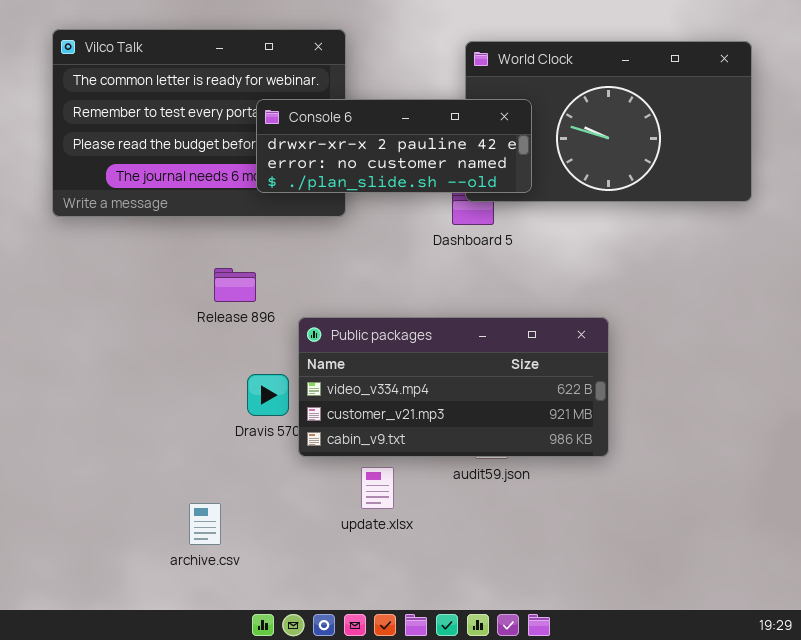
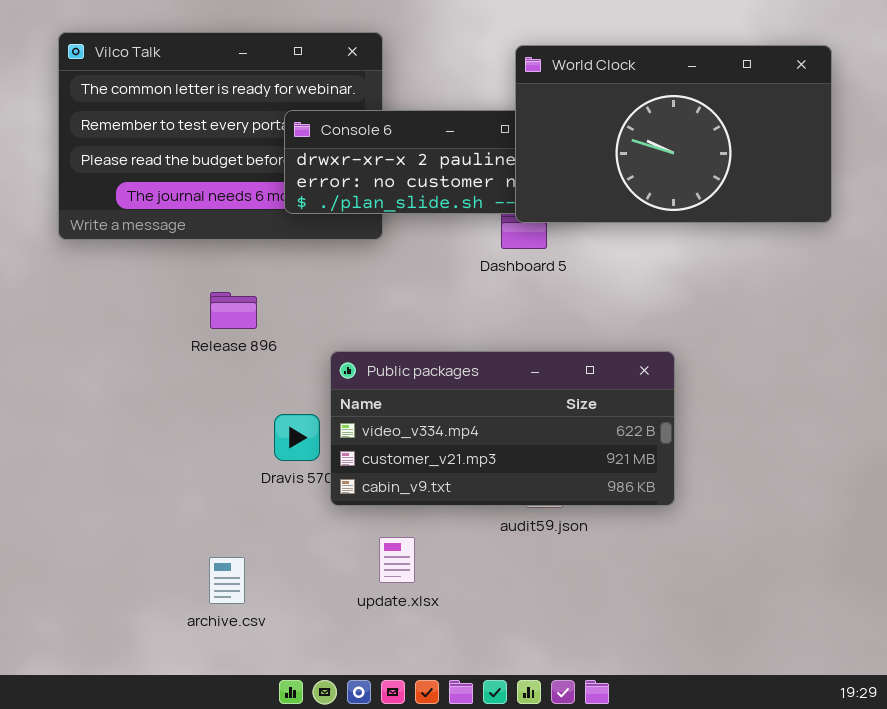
World Clock: [465,41,752,202] -> [515,45,832,223], raised
Release 896: [214,268,256,302] -> [210,292,257,329], moved
update.xlsx: [361,467,394,509] -> [379,537,415,583], moved

